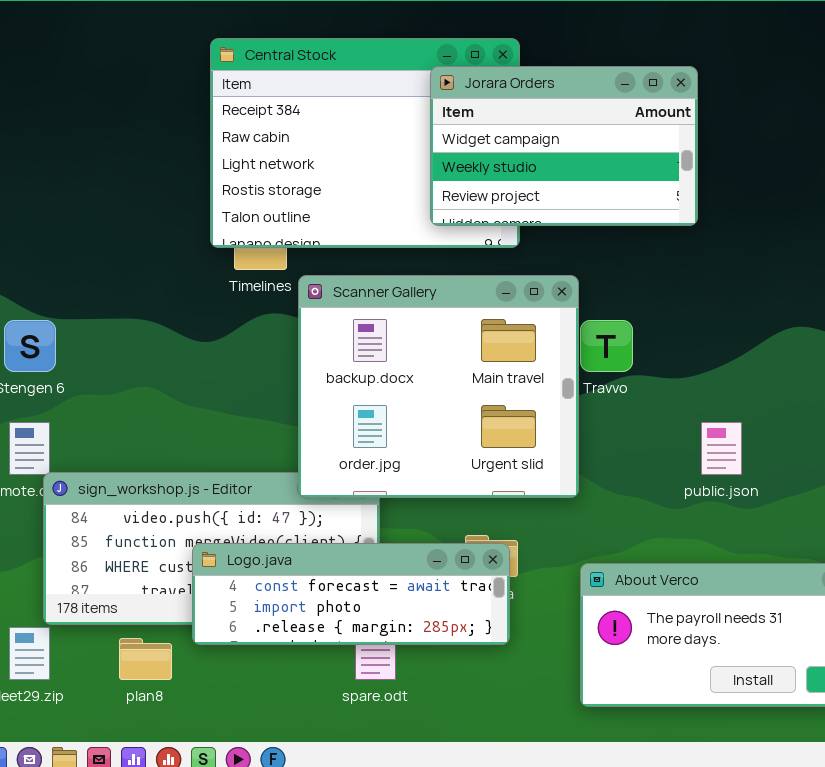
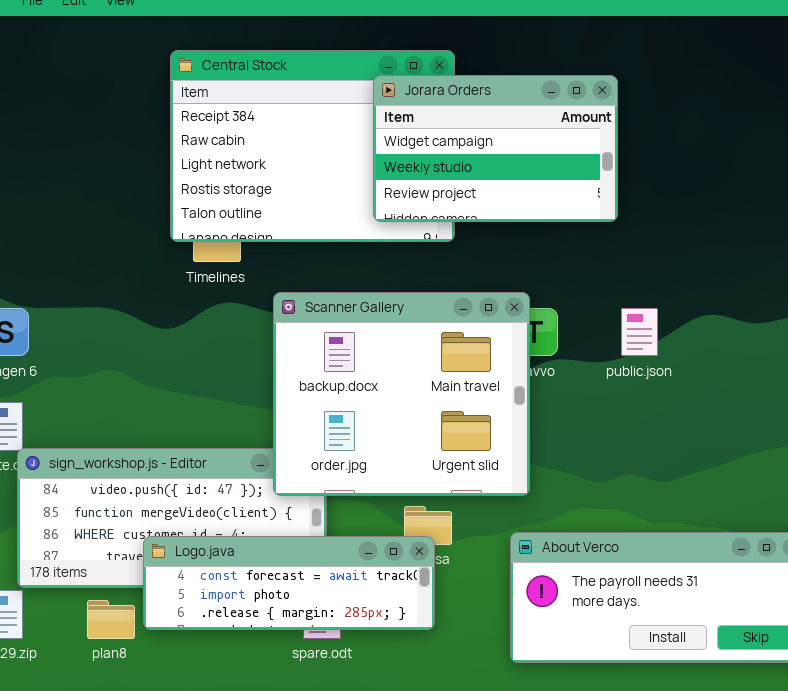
Scanner Gallery: [298,275,579,498] -> [273,292,530,496], moved
public.json: [701,422,742,475] -> [621,308,658,356], moved
Logo.java: [192,543,510,645] -> [143,536,435,630], moved

